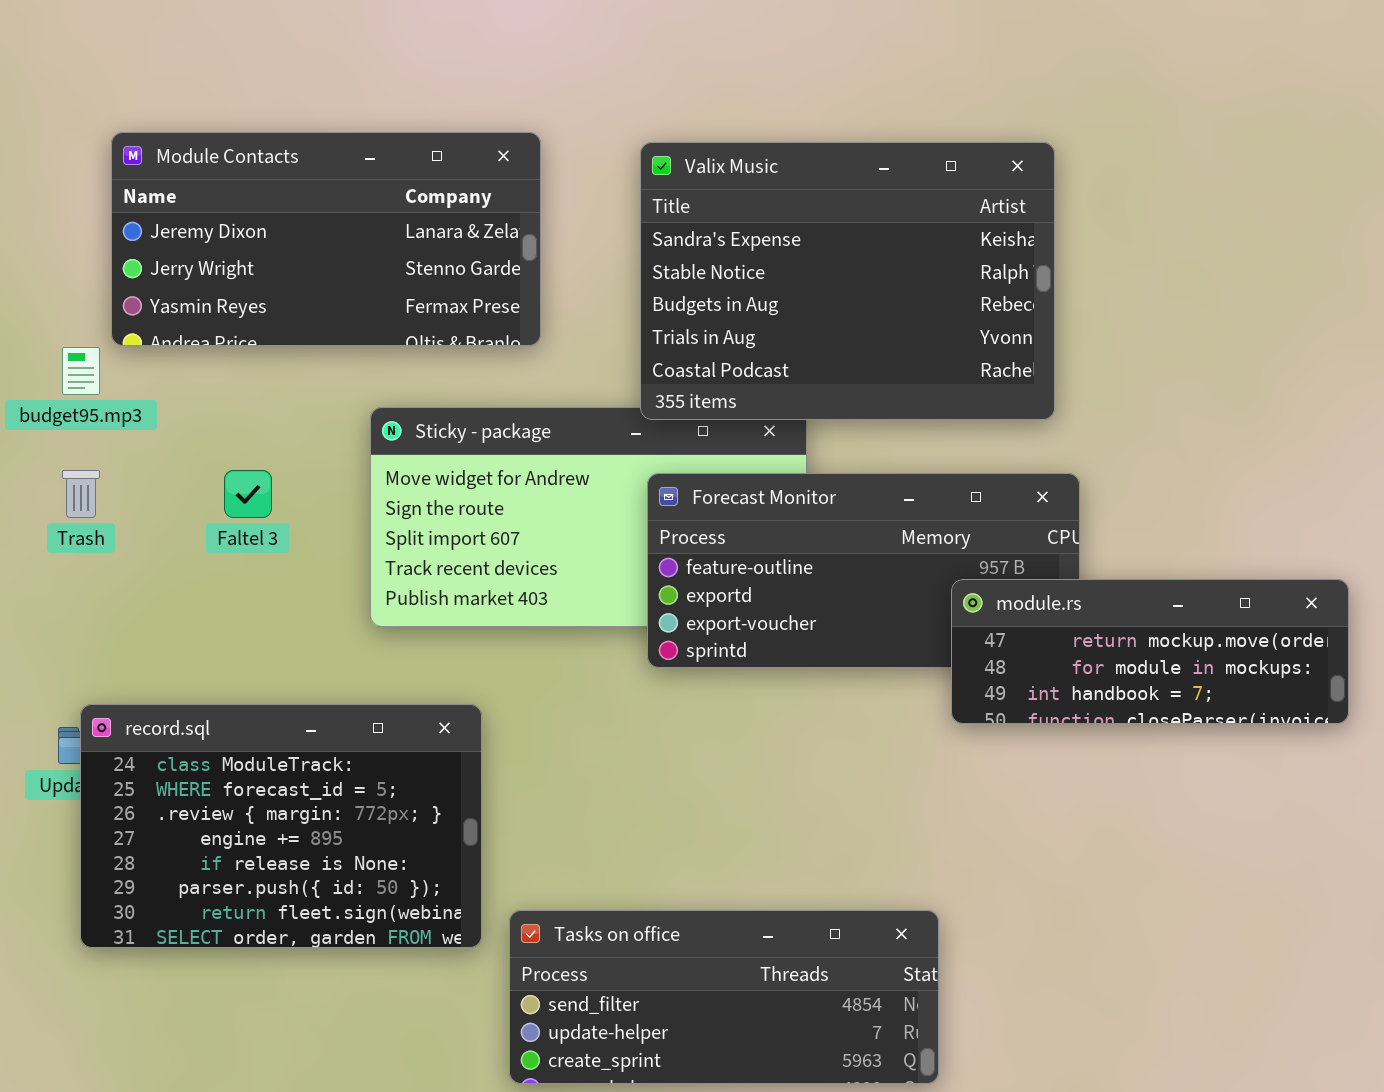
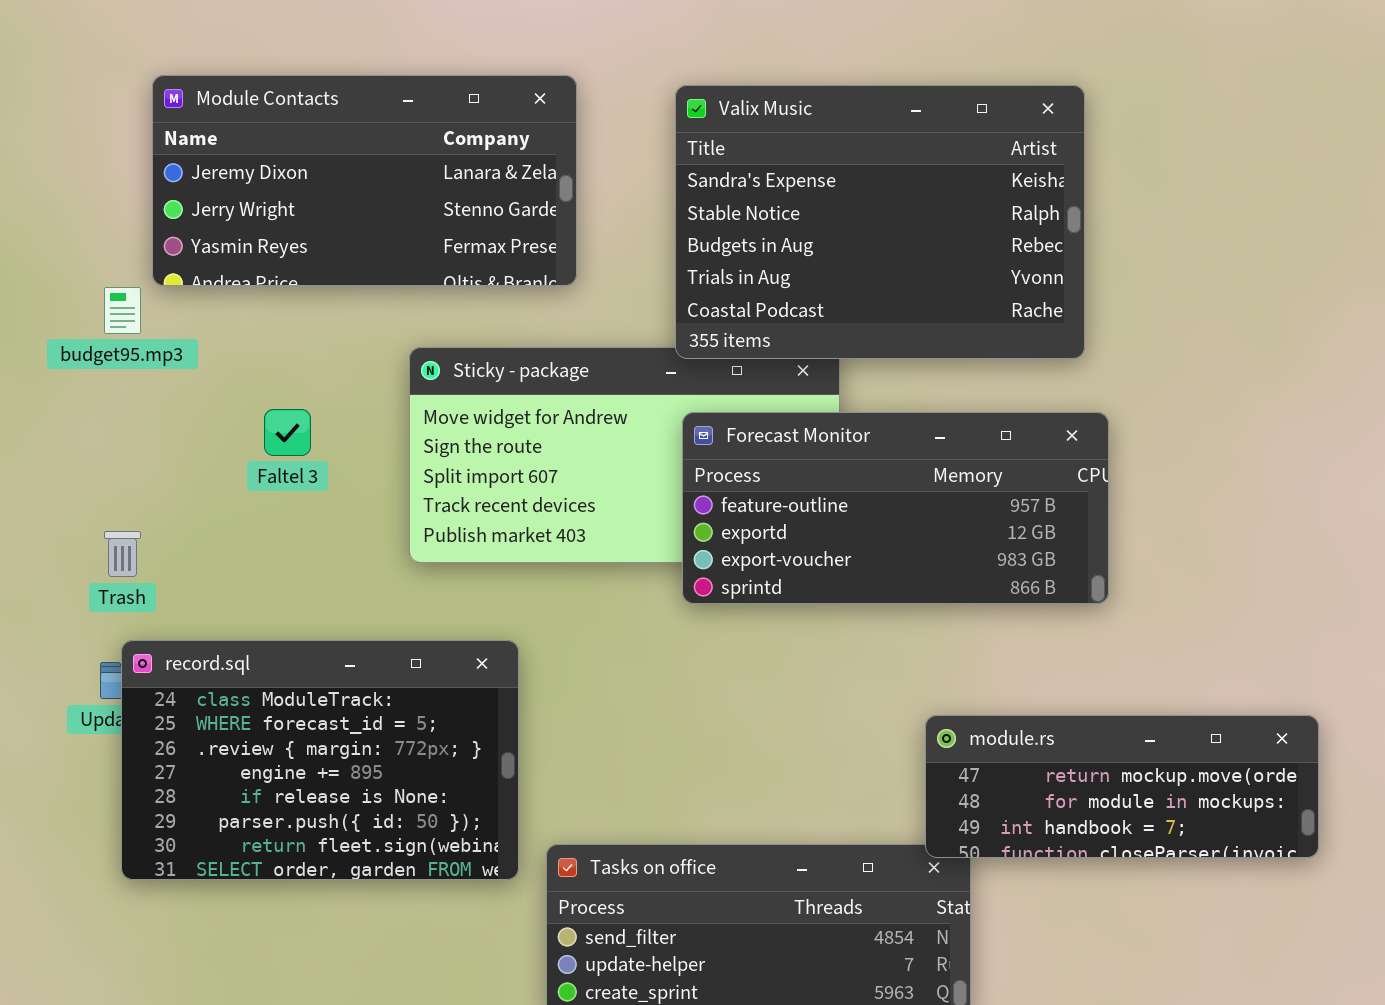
Trash: [62,470,100,518] -> [104,531,141,577], moved
module.rs: [951,579,1349,724] -> [925,715,1319,858], moved

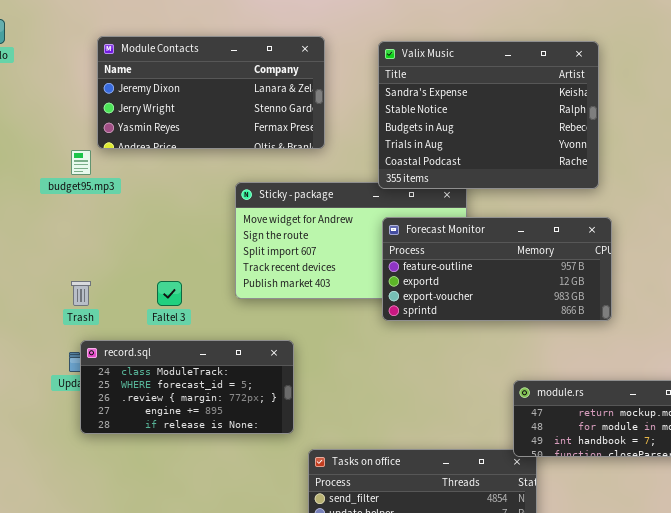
Faltel 3: [264,409,311,456] -> [157,281,182,306], moved
record.sql: [121,640,519,880] -> [80,340,294,434], resized

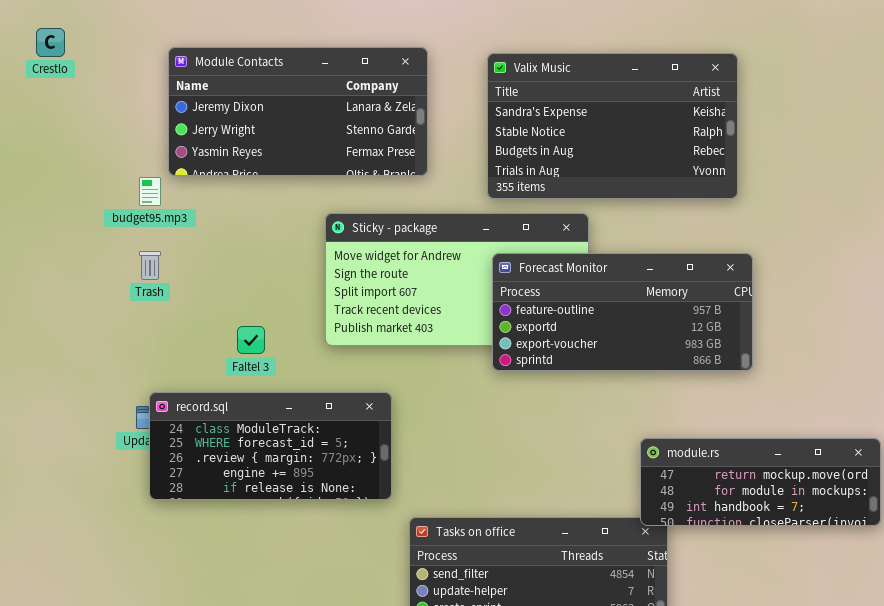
Valix Music: [378,41,599,189] -> [487,53,738,199], resized
Trash: [71,281,91,306] -> [139,251,161,280], moved

